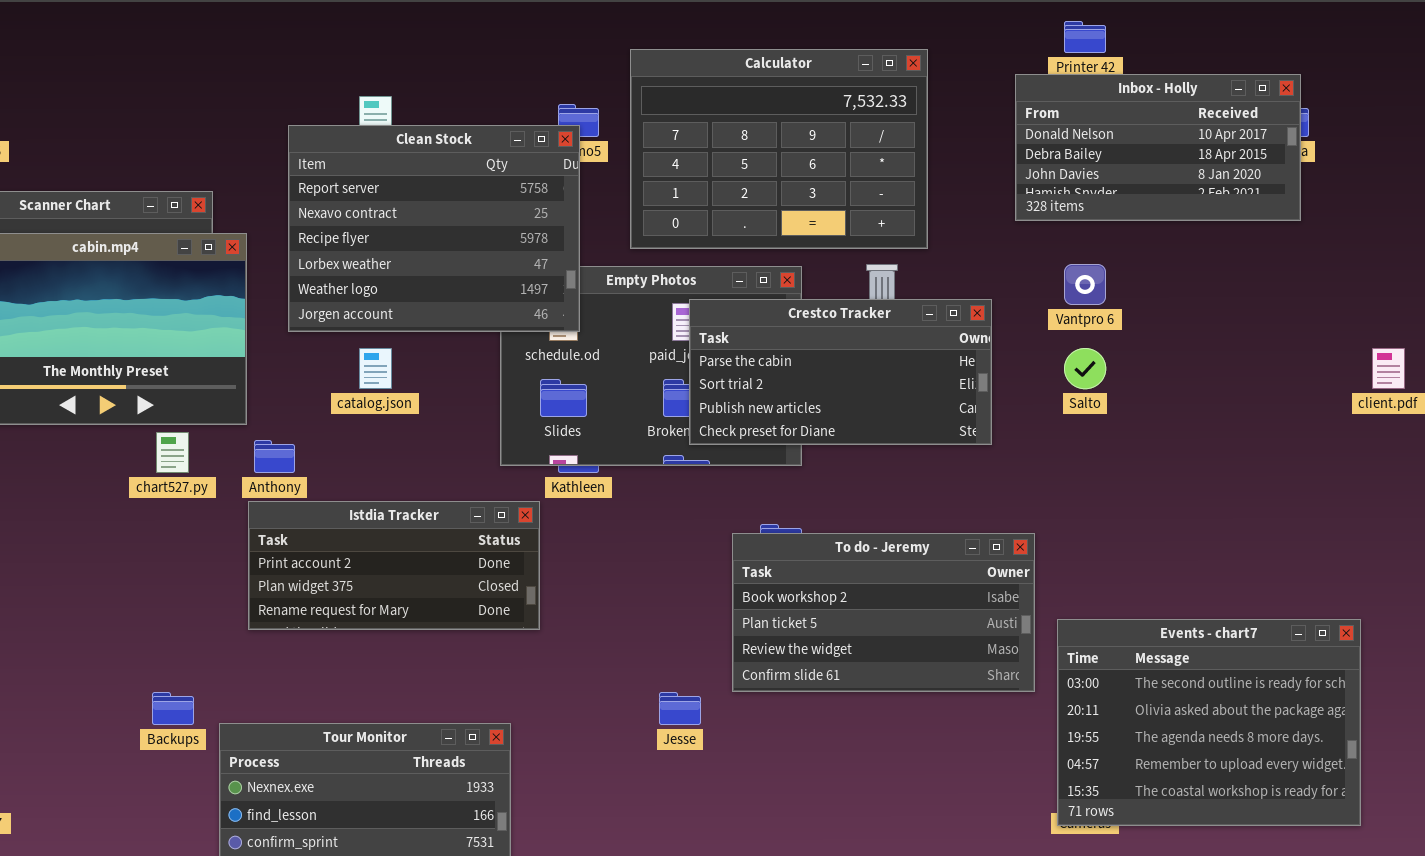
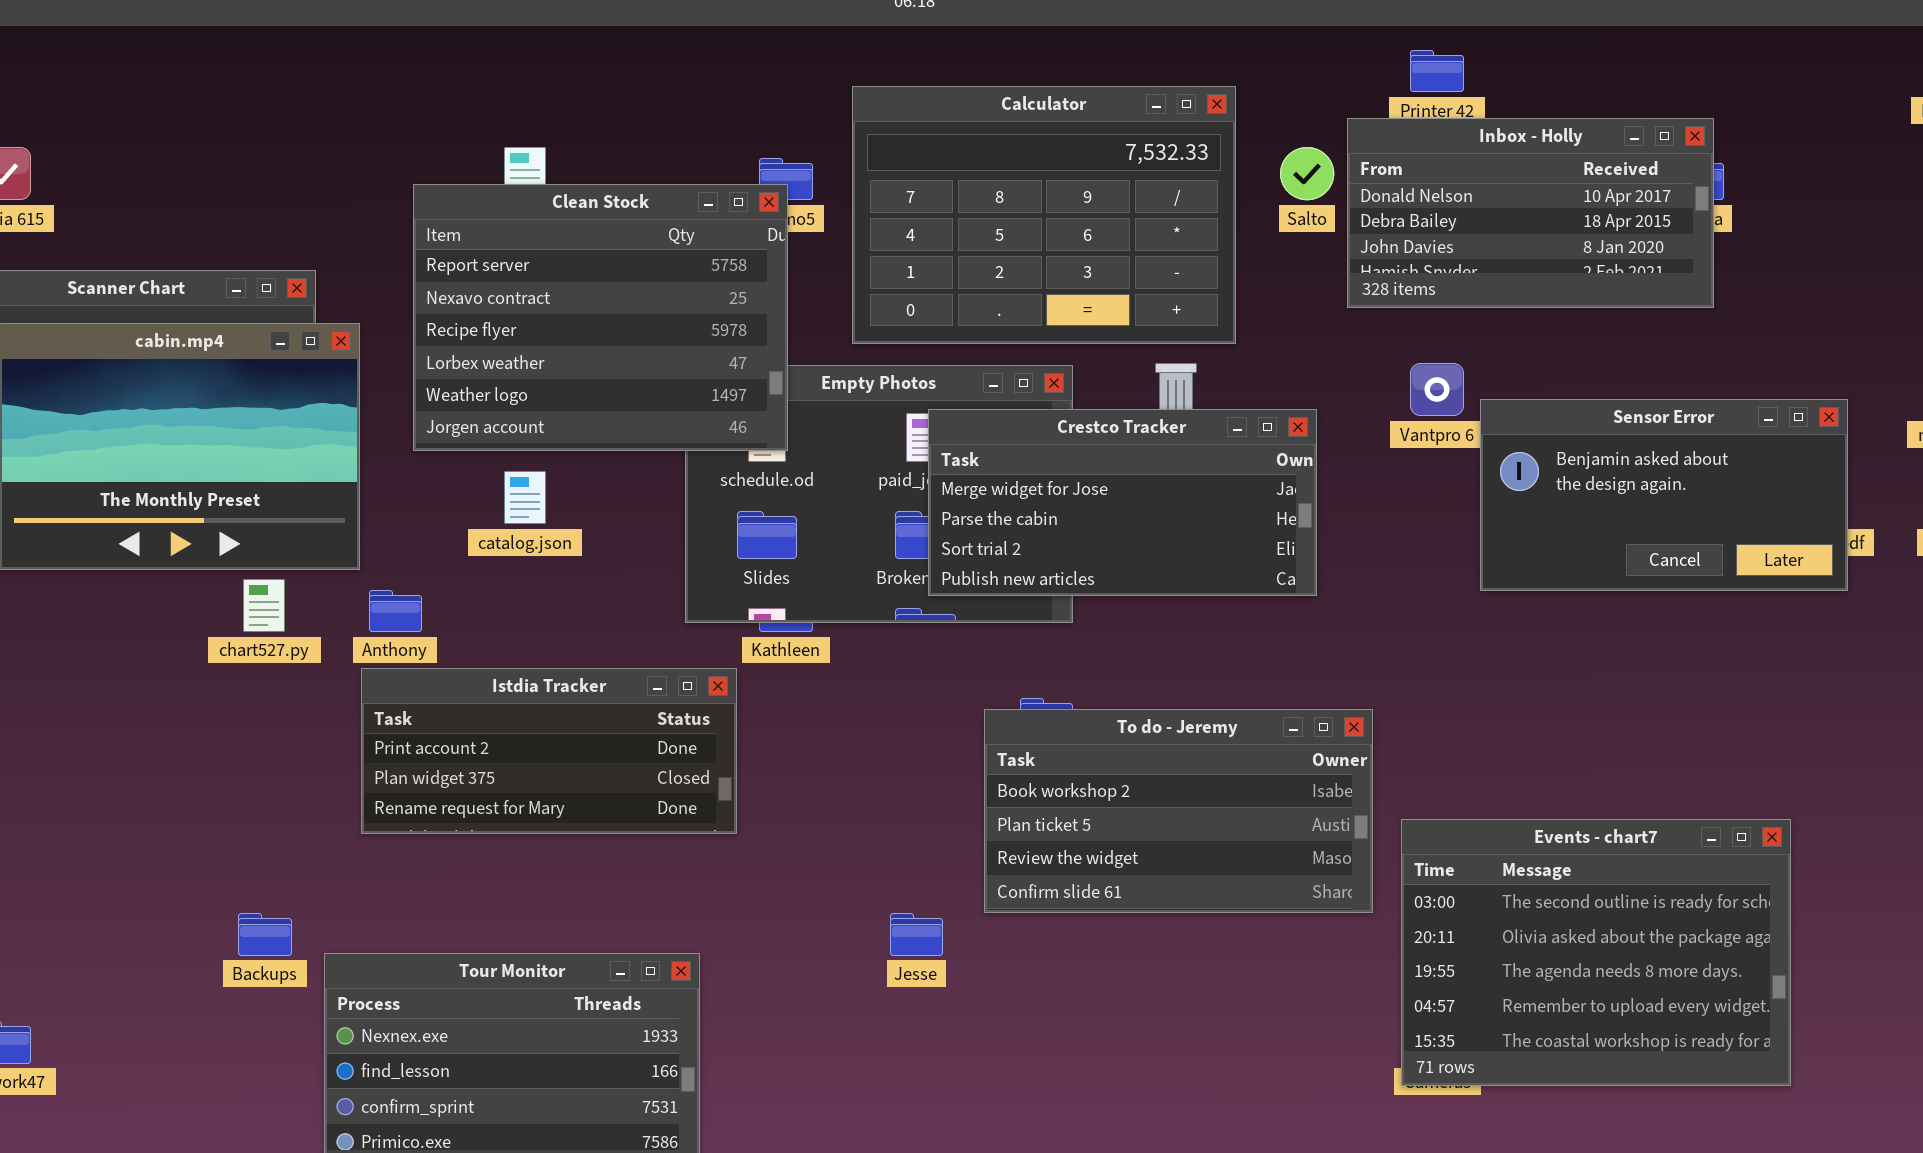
Sensor Error: none -> [1480,399,1848,591], opened
Crestco Tracker: [689,299,992,445] -> [928,409,1317,596], scrolled up 1 row
Salto: [1064,348,1106,389] -> [1280,147,1334,200], moved

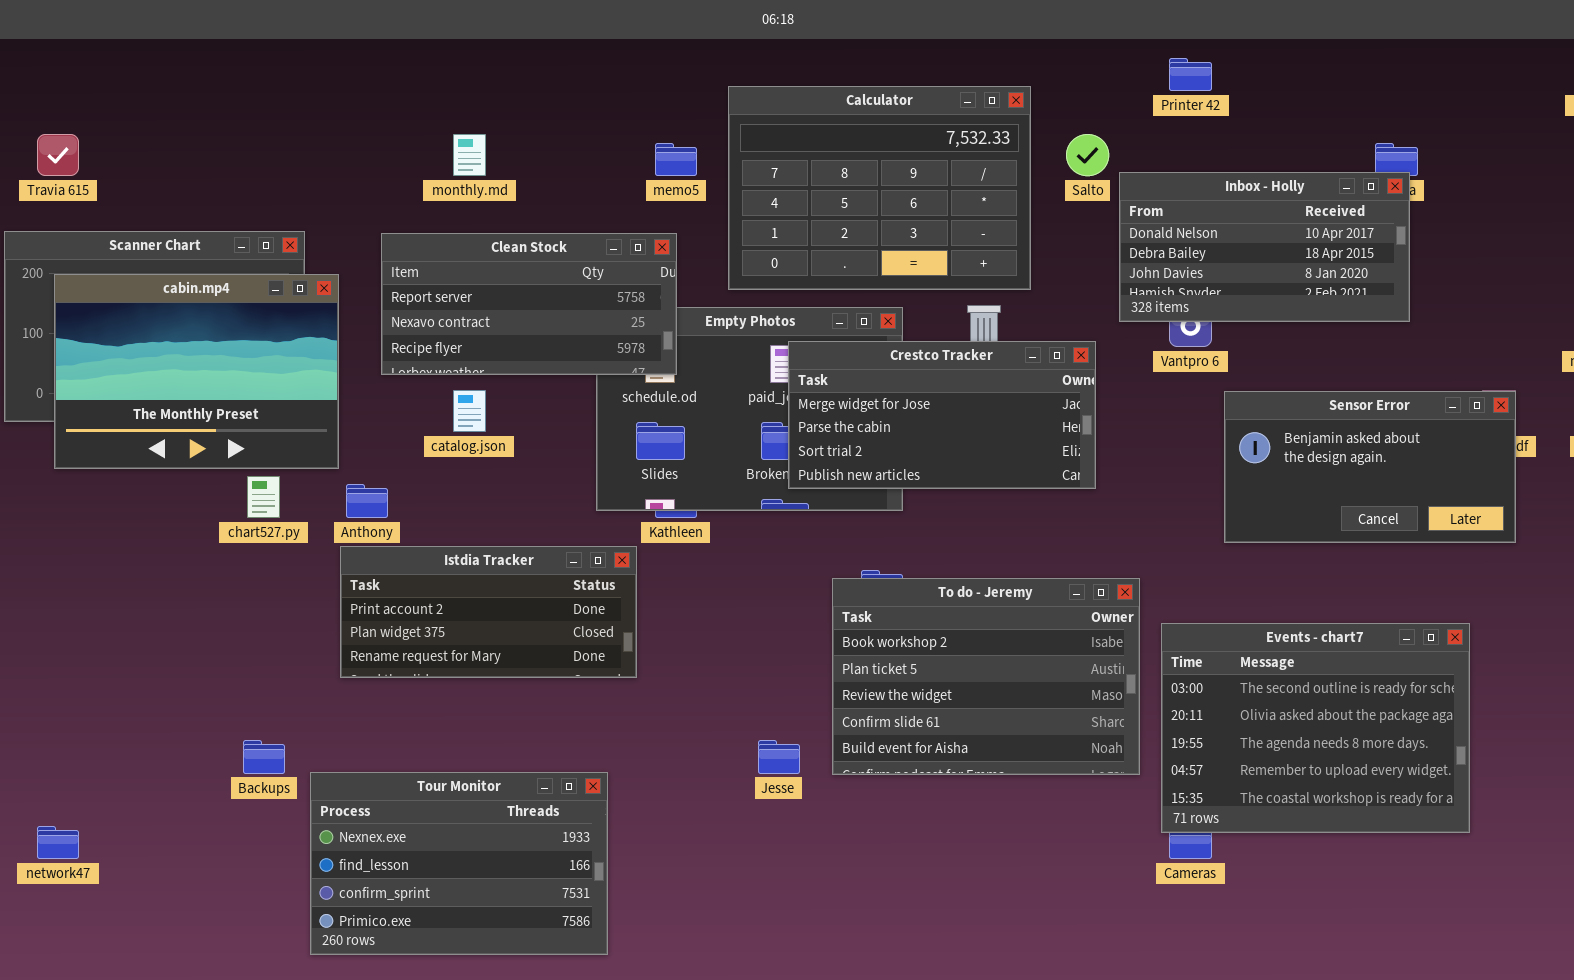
Inbox - Holly: [1347,118,1714,308] -> [1119,172,1410,322], moved
Clean Stock: [413,184,788,451] -> [381,233,677,375], resized
Sensor Error: [1480,399,1848,591] -> [1224,391,1516,543], moved
To do - Jeremy: [984,709,1373,913] -> [832,578,1140,775], resized
Events - chart7: [1401,819,1791,1086] -> [1161,623,1470,833], moved

